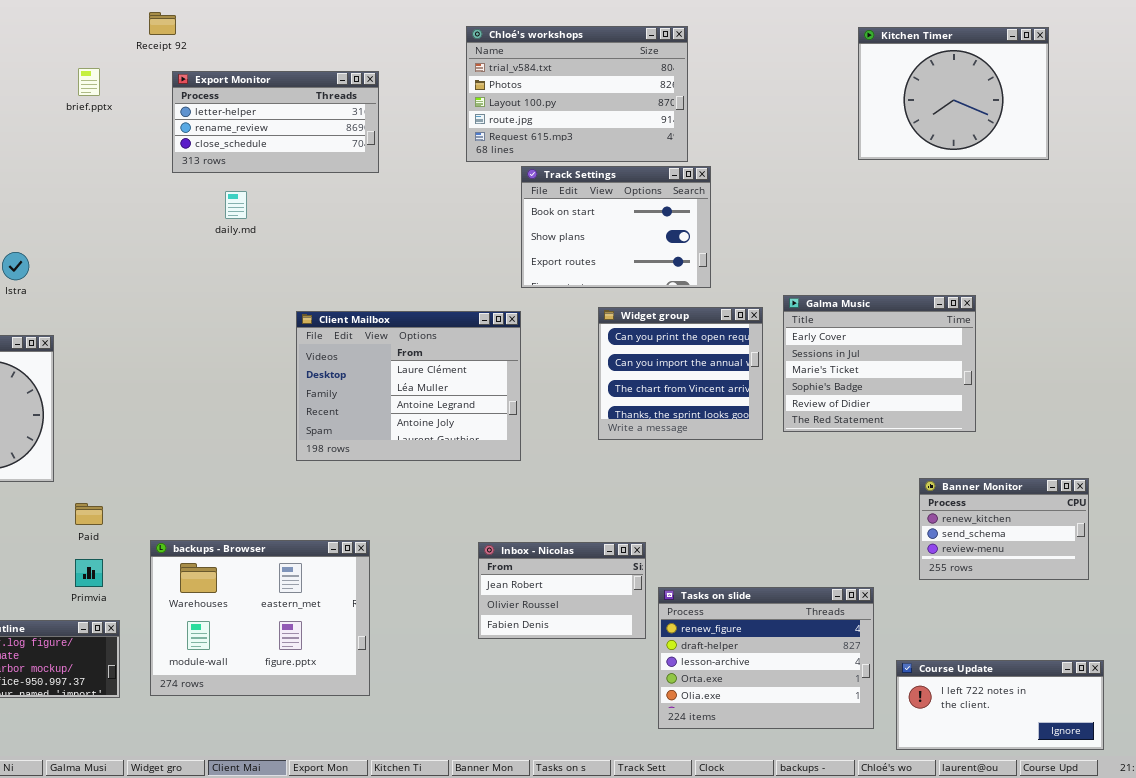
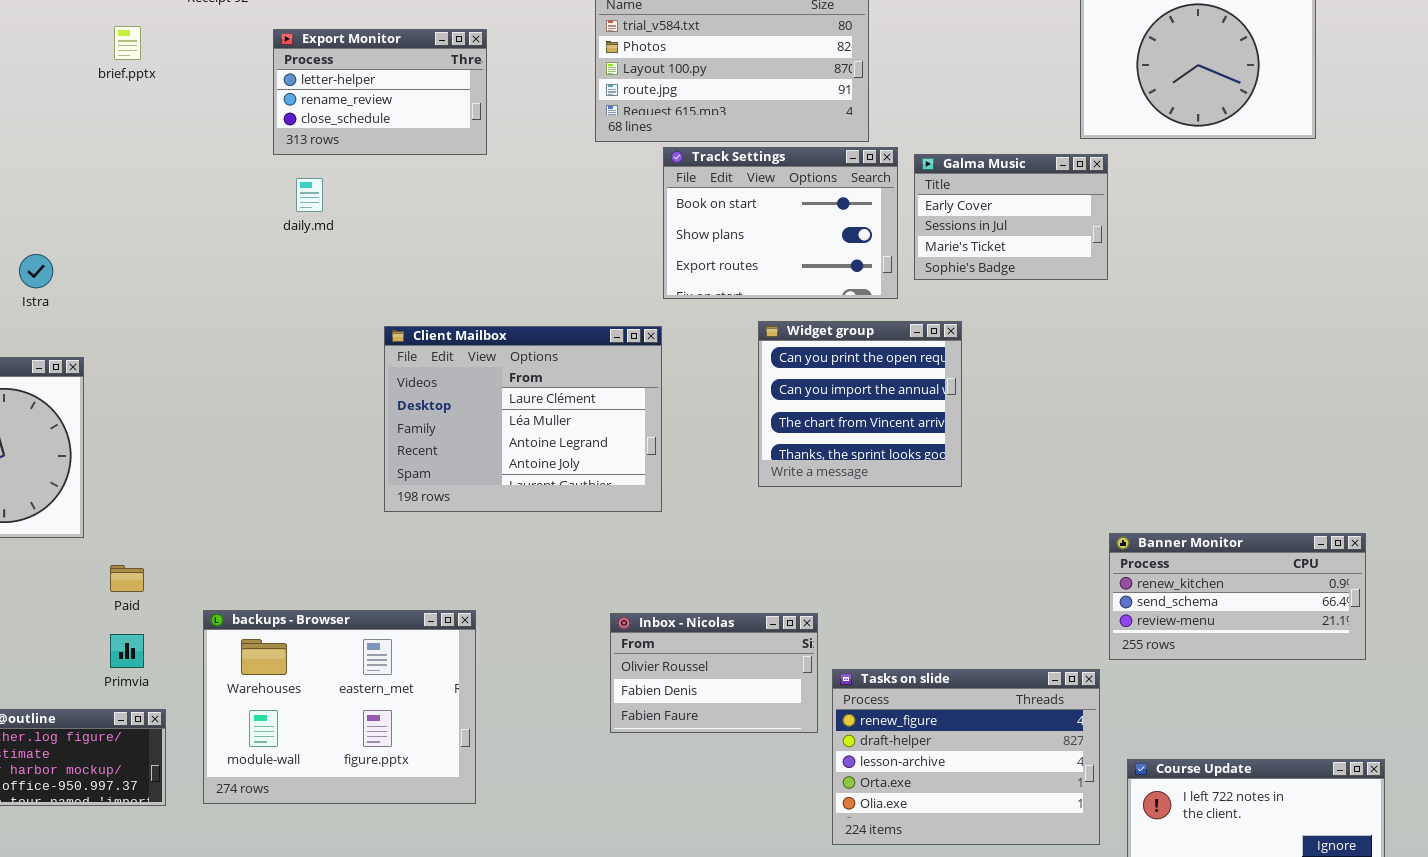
Export Monitor: [172,71,379,173] -> [273,29,487,155], resized
Galma Music: [783,295,976,432] -> [914,154,1108,280], moved, resized
Banner Monitor: [919,478,1089,580] -> [1109,533,1366,660], resized
Inbox - Nicolas: [478,542,646,639] -> [610,613,818,733], scrolled down 1 row

